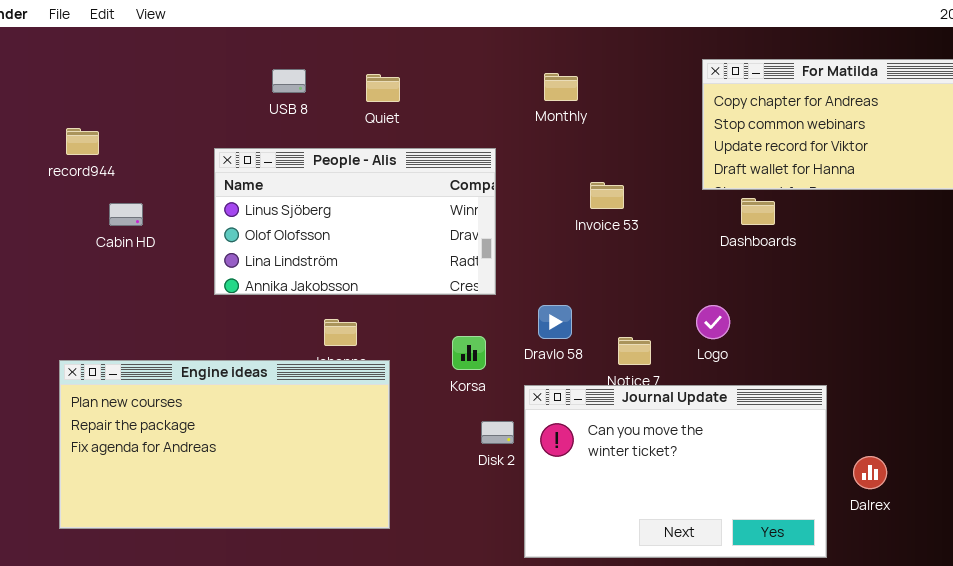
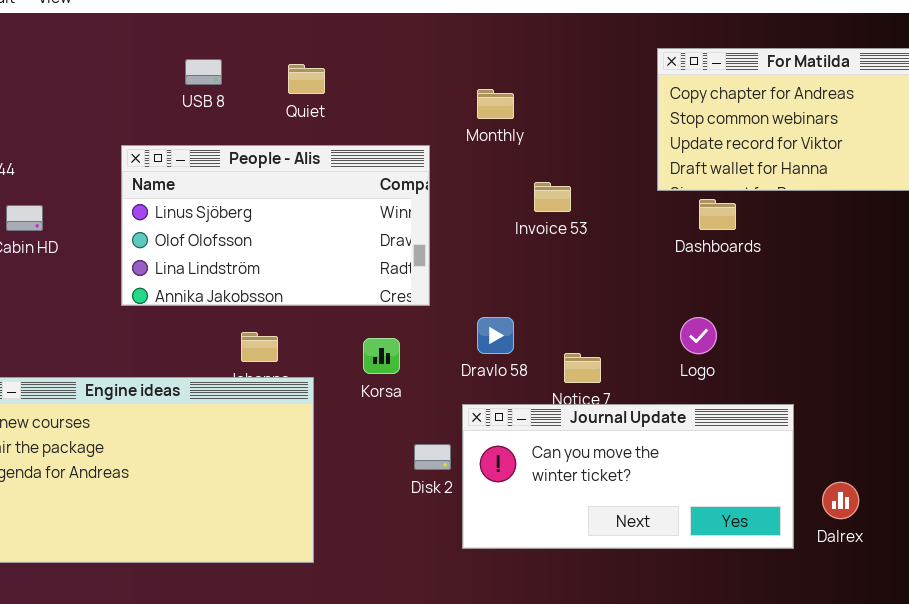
Monthly: [544,73,578,101] -> [477,89,514,119], moved
Logo: [696,305,730,339] -> [680,317,717,354], moved
Korsa: [452,336,486,370] -> [363,338,400,374], moved
Journal Update: [524,385,827,558] -> [462,404,794,549], resized

